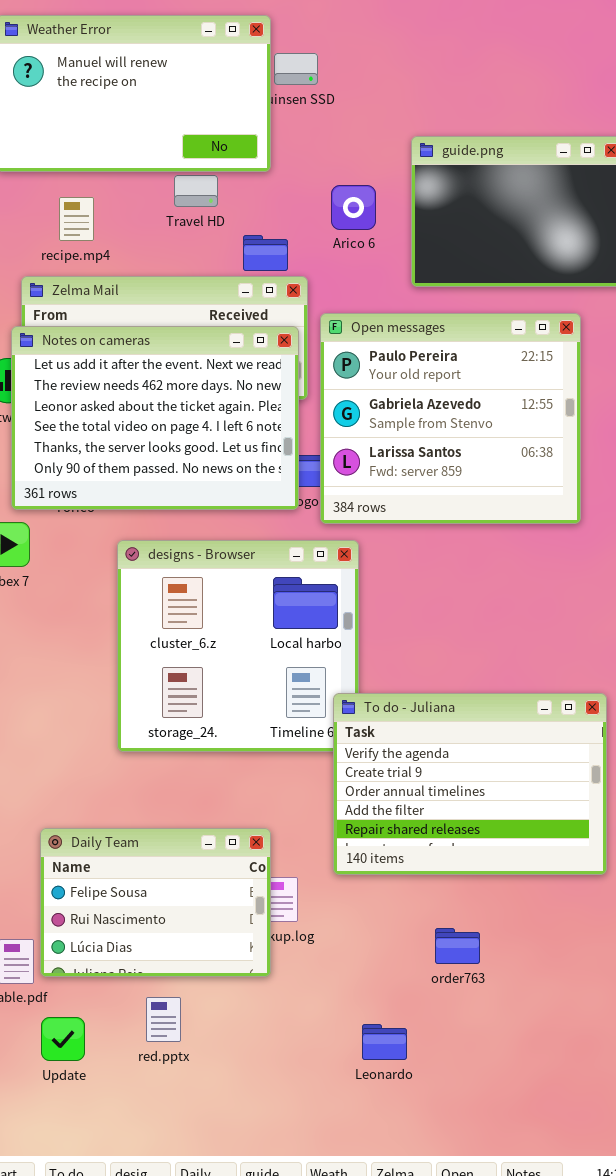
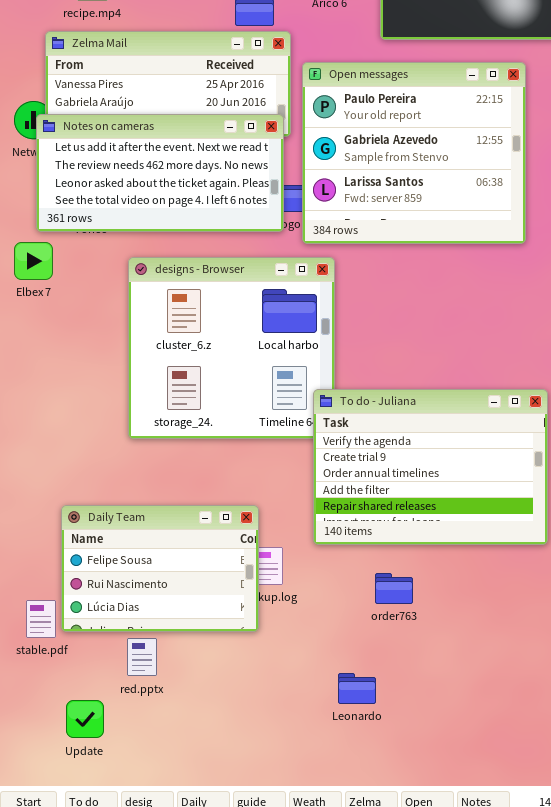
Notes on cameras: [11,326,299,510] -> [36,114,284,232], resized
order763: [435,928,480,964] -> [375,573,413,604], moved
red.pptx: [146,997,181,1042] -> [127,638,157,676], moved
Update: [41,1017,85,1061] -> [66,700,104,738], moved

